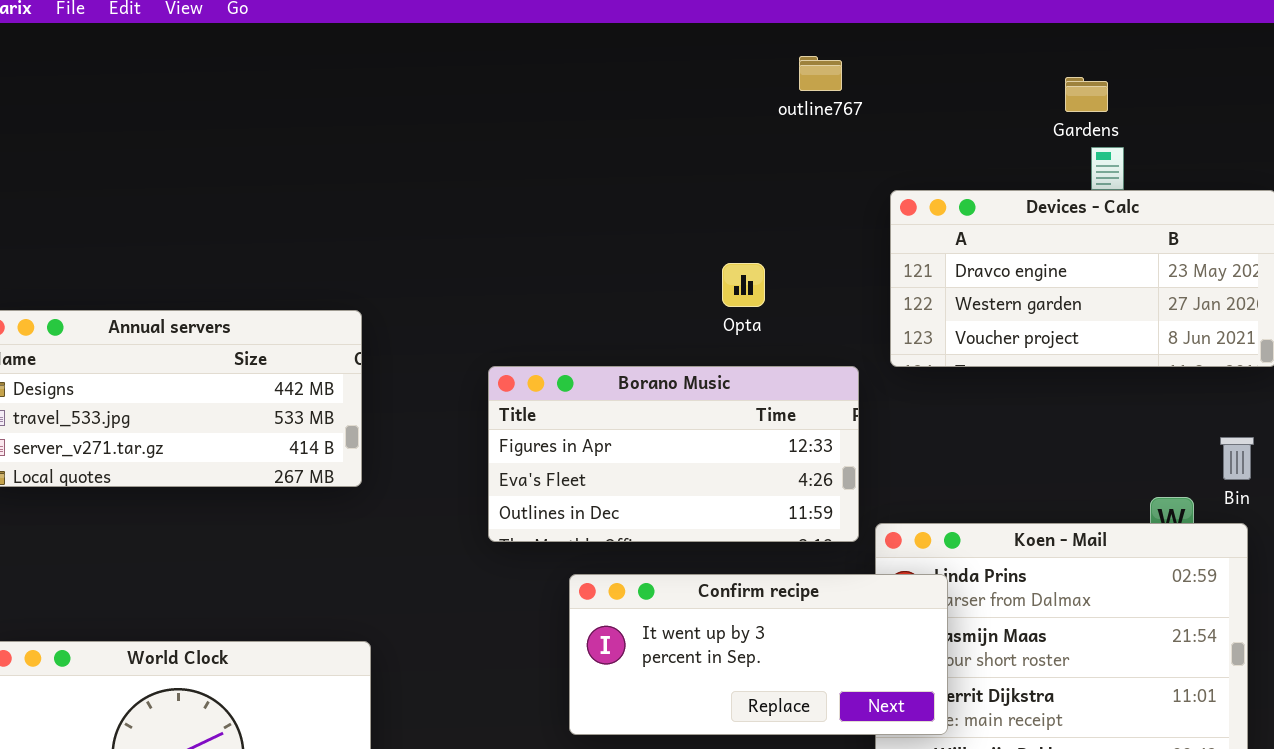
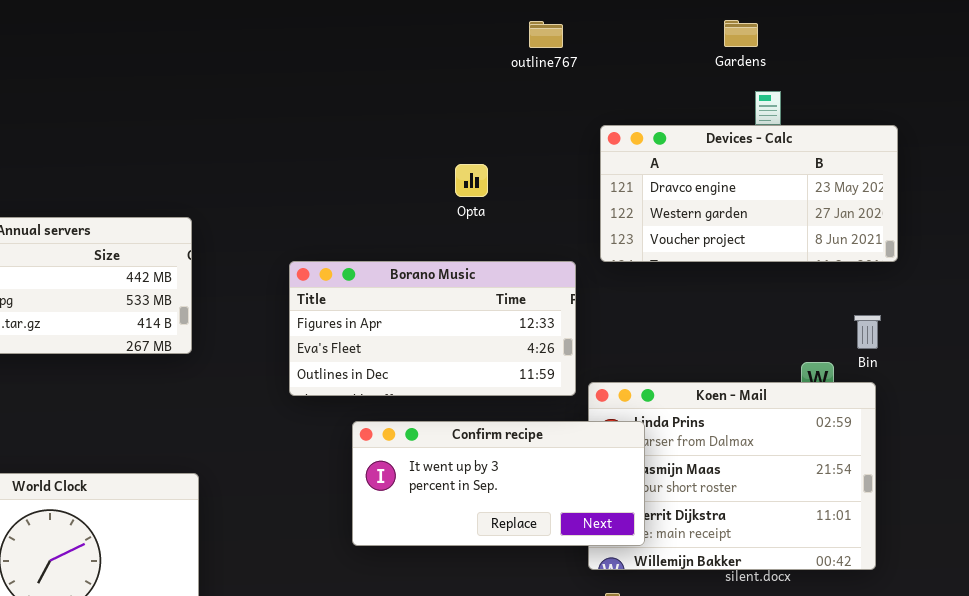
Gardens: [1065,77,1108,112] -> [724,20,758,47], moved
Opta: [722,263,765,307] -> [455,164,488,197], moved

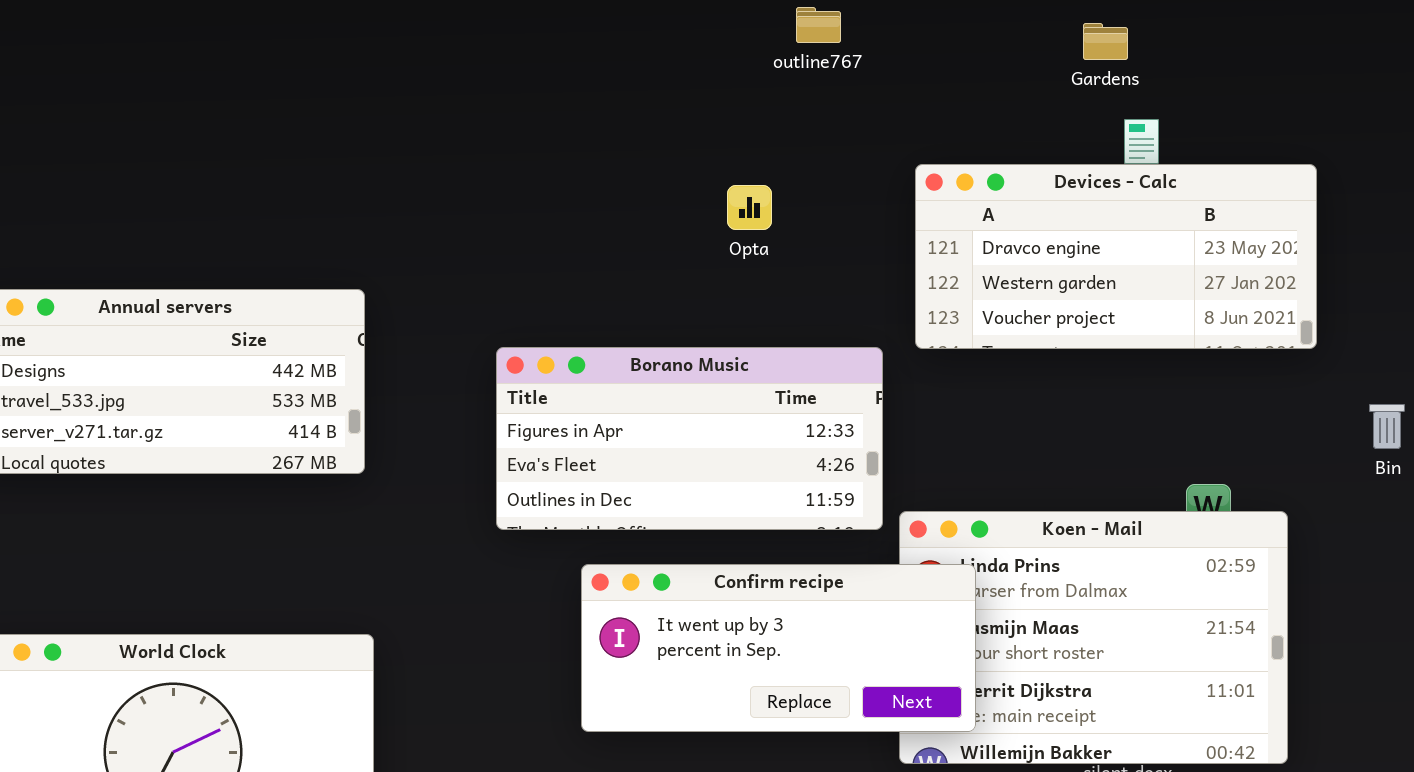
outline767: [529,21,563,48] -> [796,7,841,43], moved
Opta: [455,164,488,197] -> [727,185,772,230], moved
Bin: [854,315,881,349] -> [1369,404,1405,449], moved

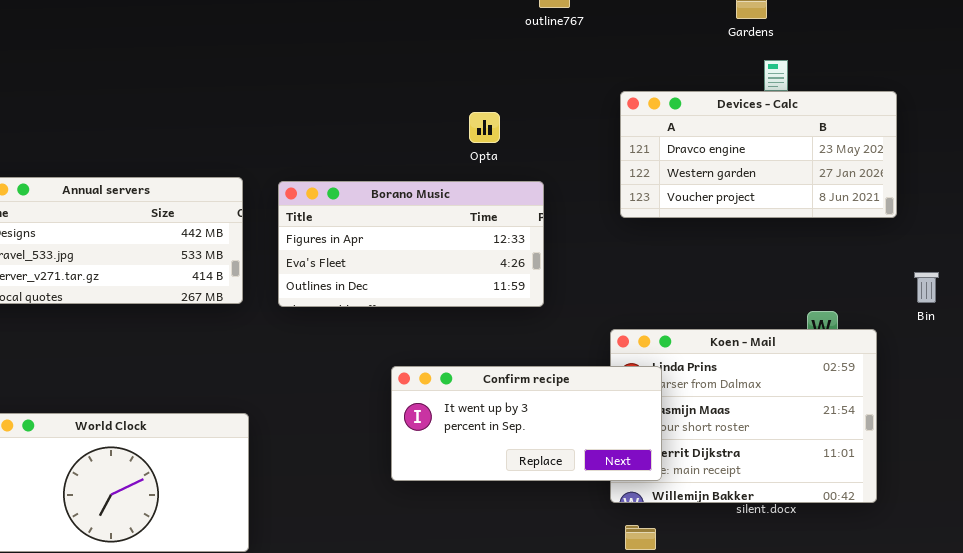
Opta: [727,185,772,230] -> [469,112,500,143], moved
Borano Music: [496,347,883,530] -> [278,181,544,307], moved
Bin: [1369,404,1405,449] -> [914,272,939,303], moved

